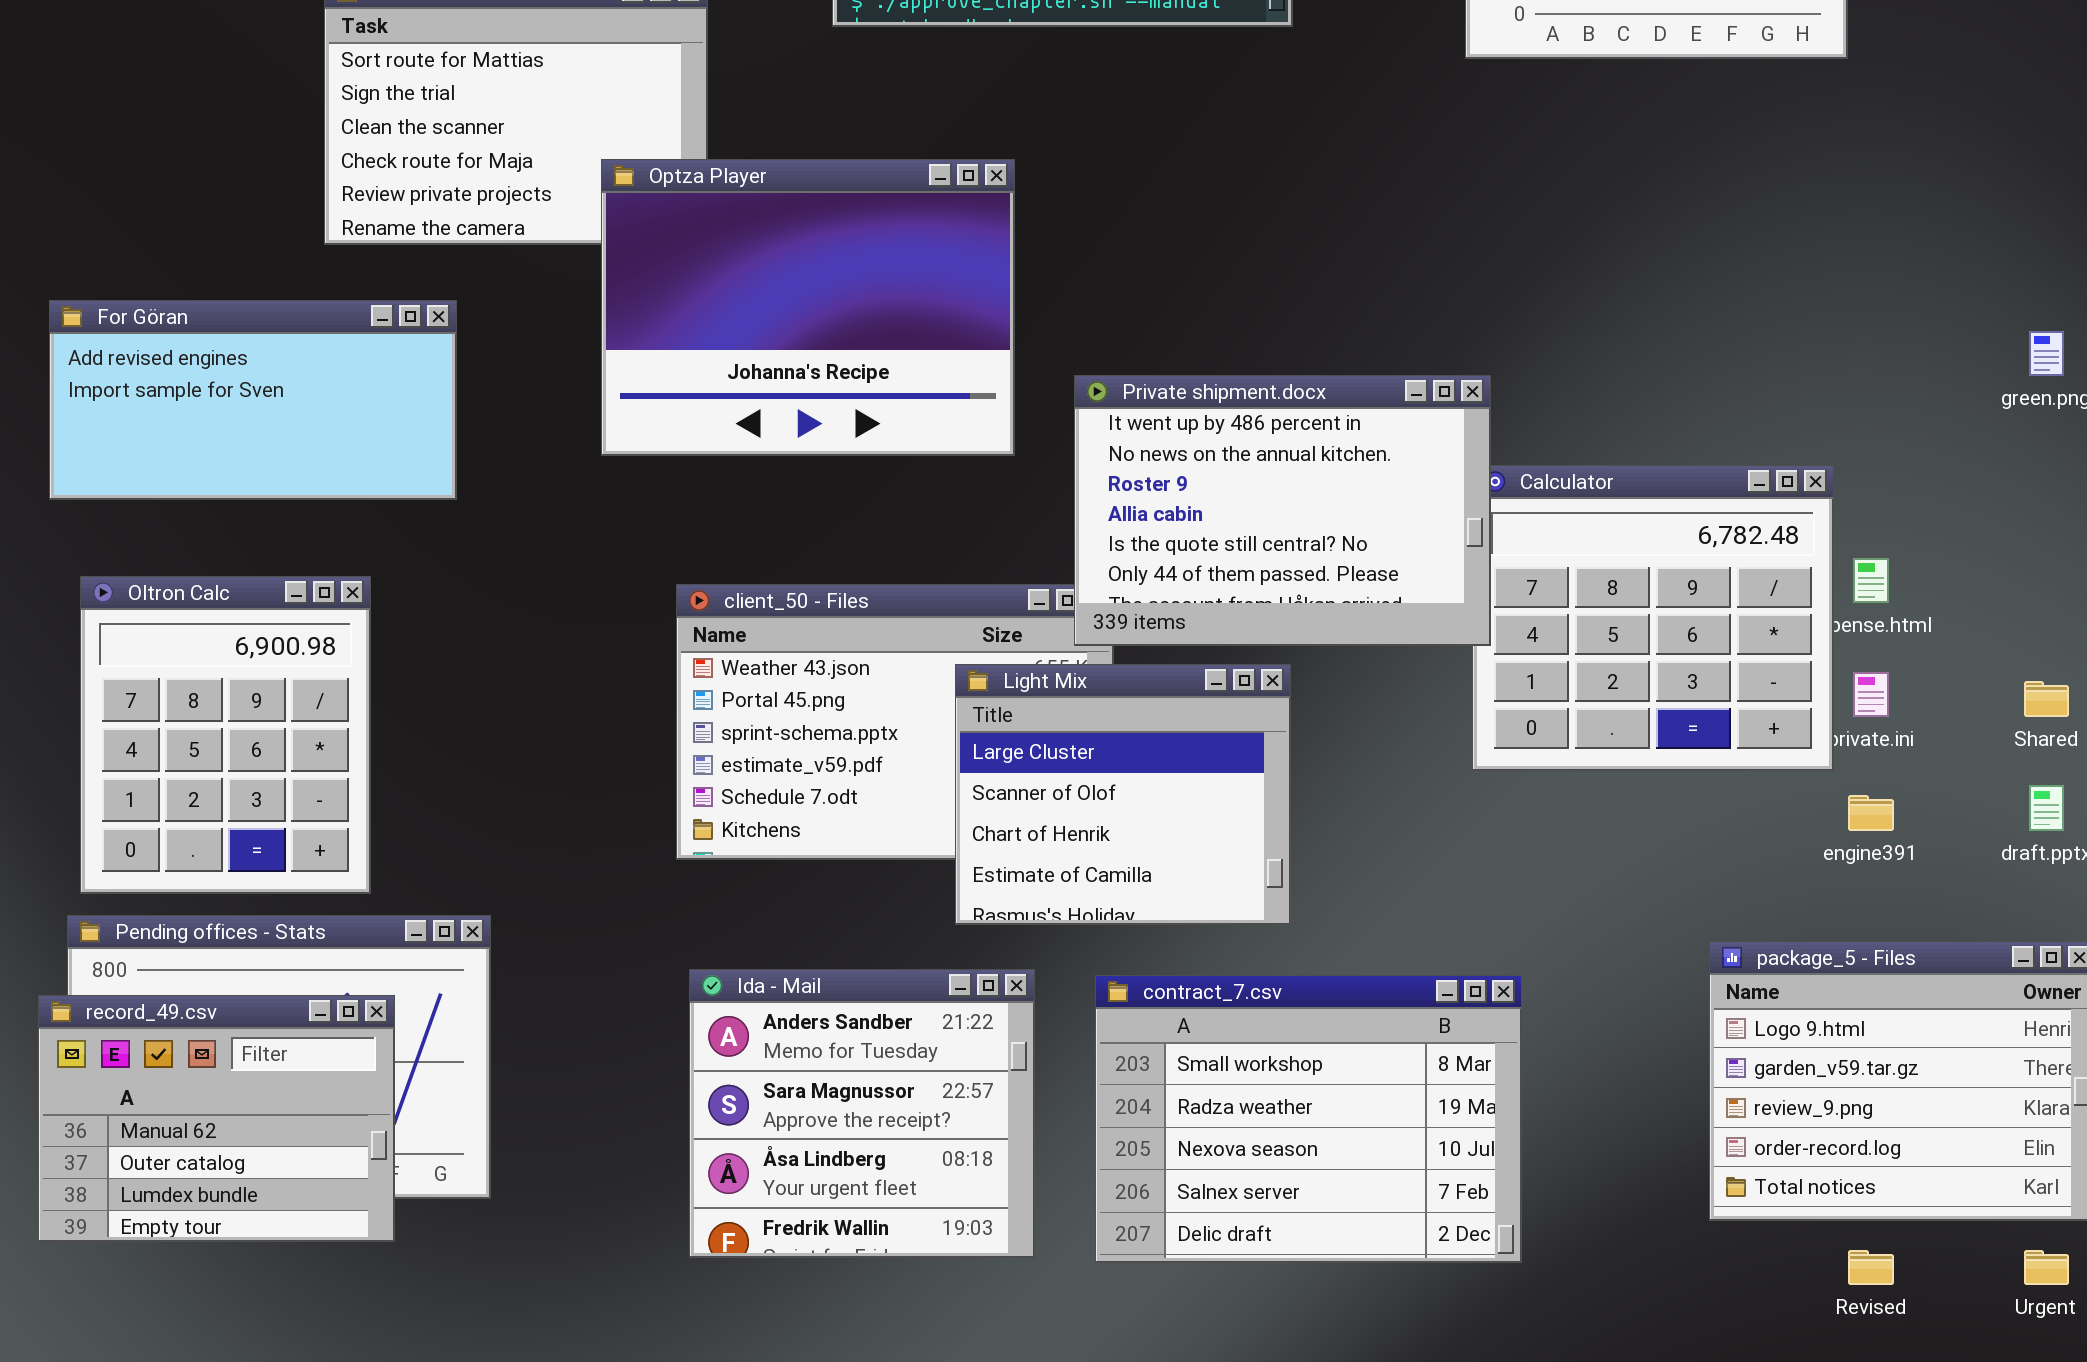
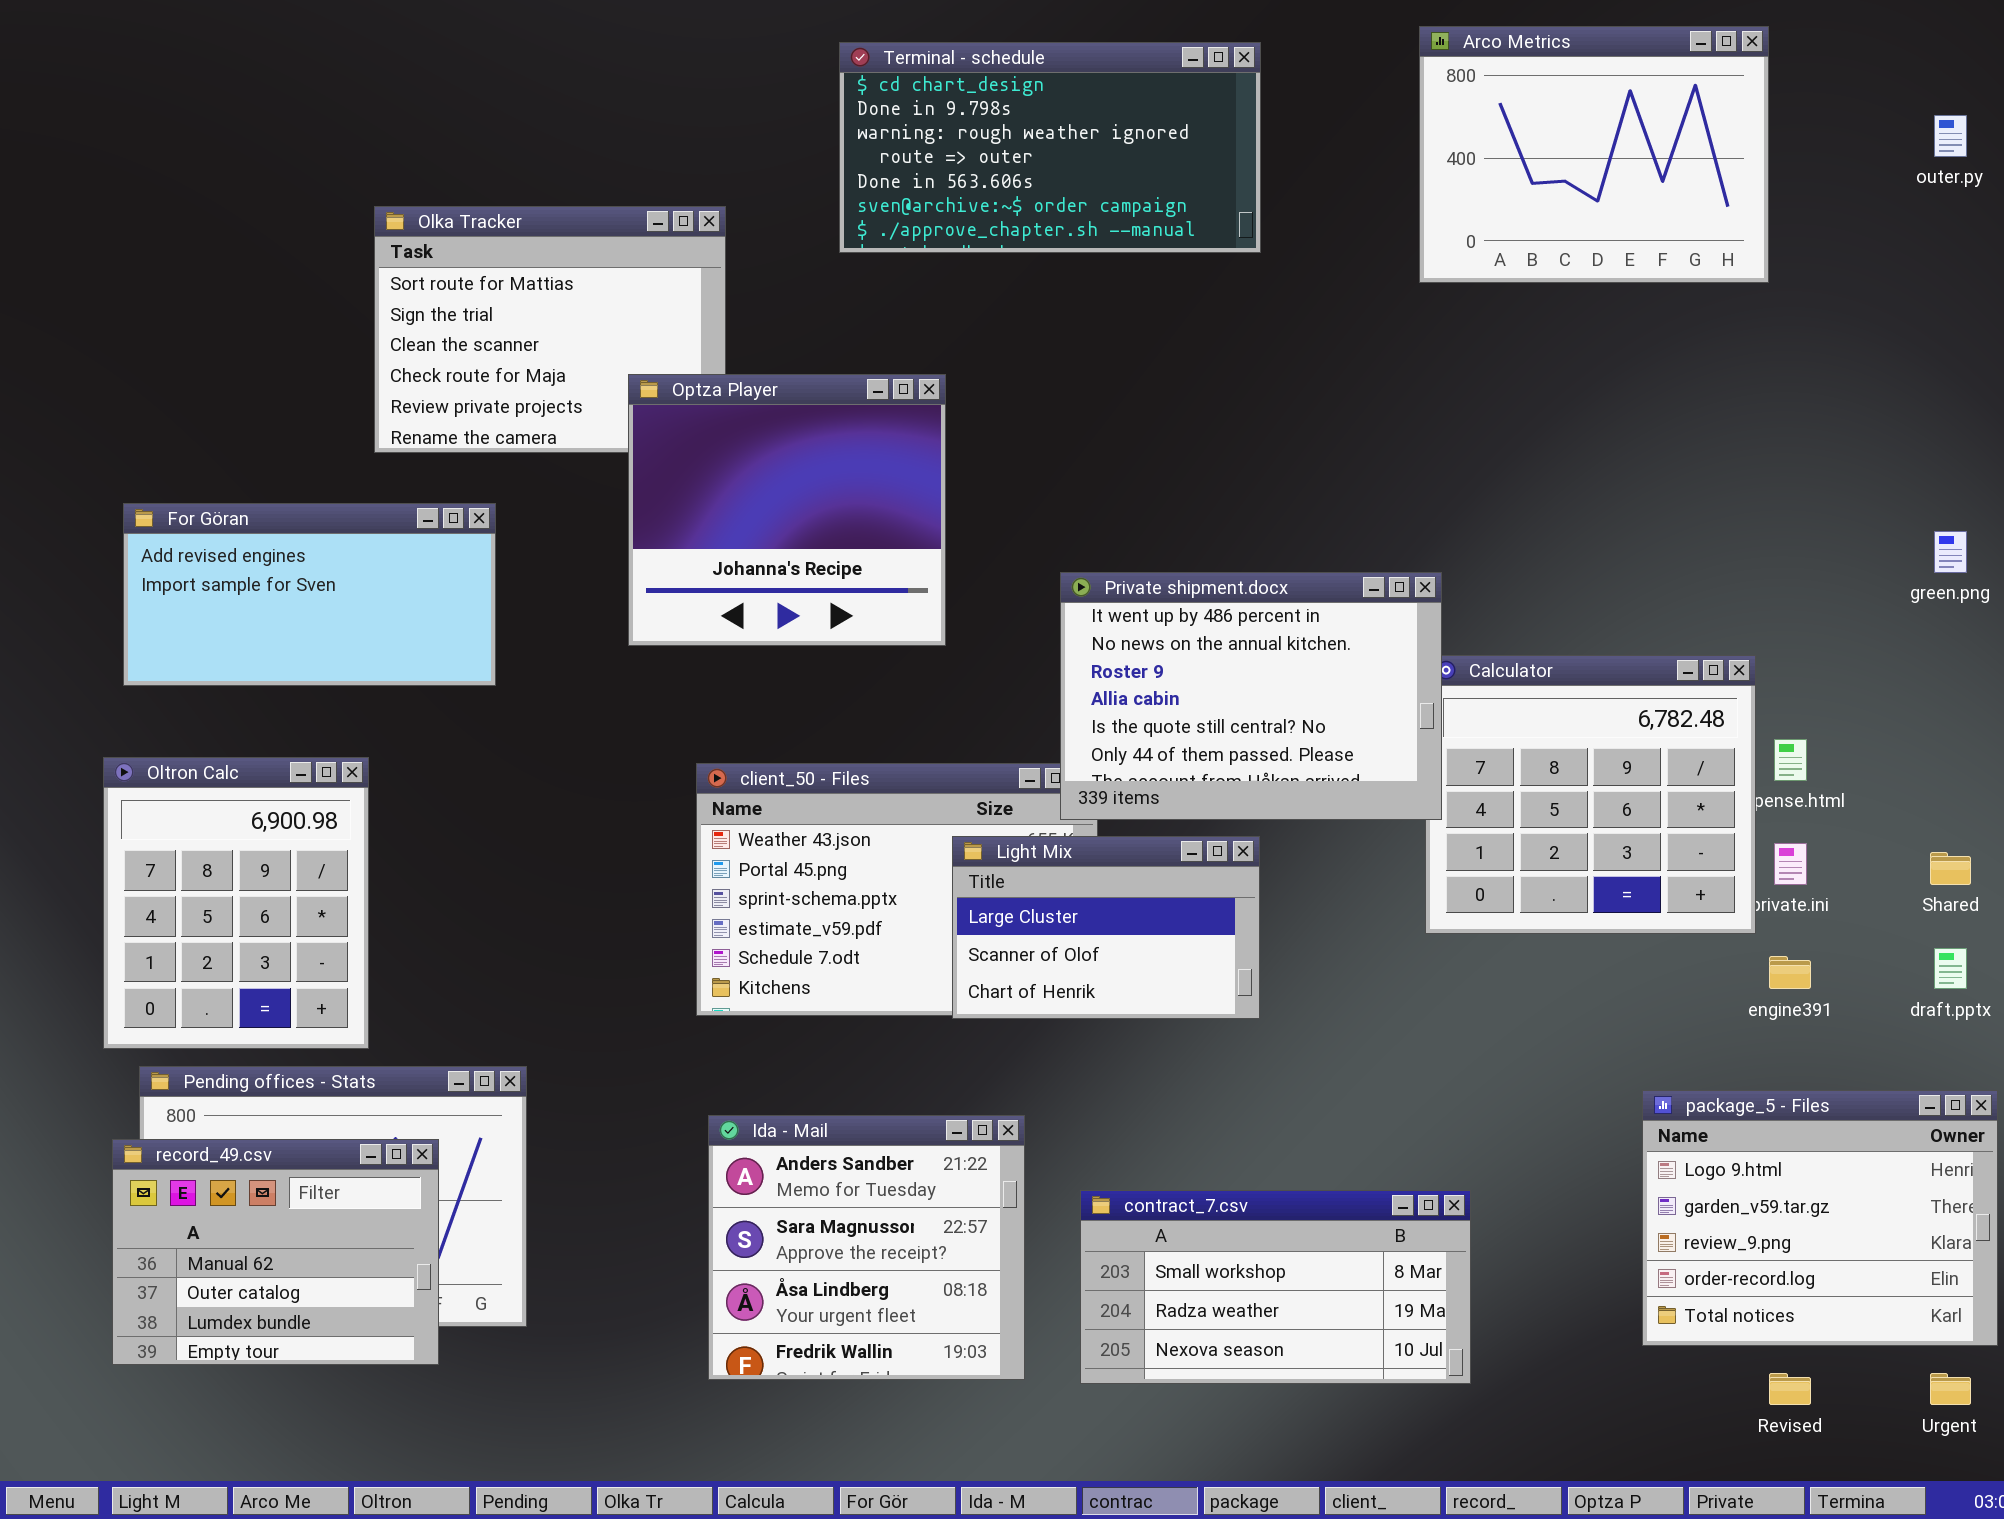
Optza Player: [601,159,1015,456] -> [628,374,946,646], resized
Oltron Calc: [80,576,371,894] -> [103,757,369,1049], moved
Light Mix: [955,664,1291,925] -> [952,836,1260,1019], resized
contract_7.csv: [1095,975,1522,1263] -> [1080,1190,1471,1384], resized

